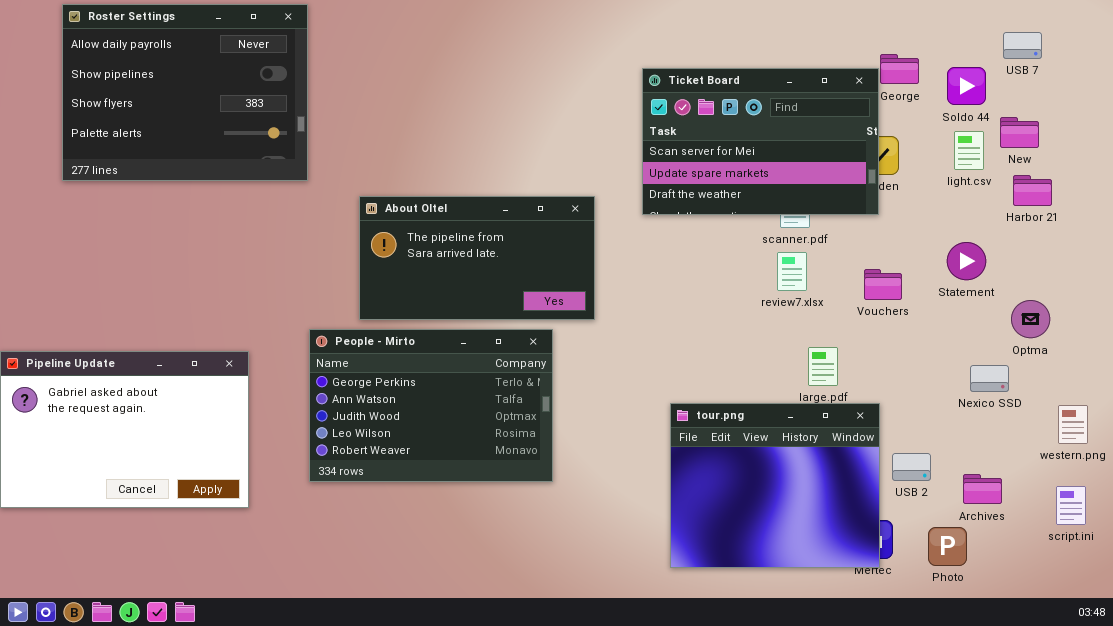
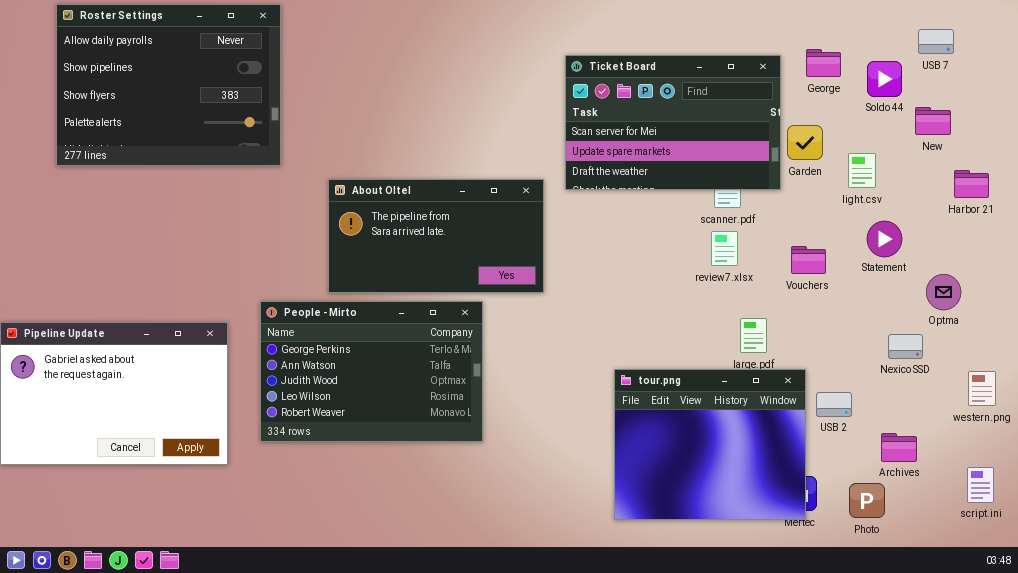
Ticket Board: [642,68,879,215] -> [565,55,781,190], moved
light.csv: [954,131,984,170] -> [848,153,876,188], moved
Harbor 21: [1013,175,1052,206] -> [954,170,989,198], moved
People - Mirto: [309,329,553,482] -> [260,301,483,442], moved
USB 2: [892,453,931,481] -> [816,392,852,417], moved
script.ini: [1056,486,1086,525] -> [967,467,994,503], moved

